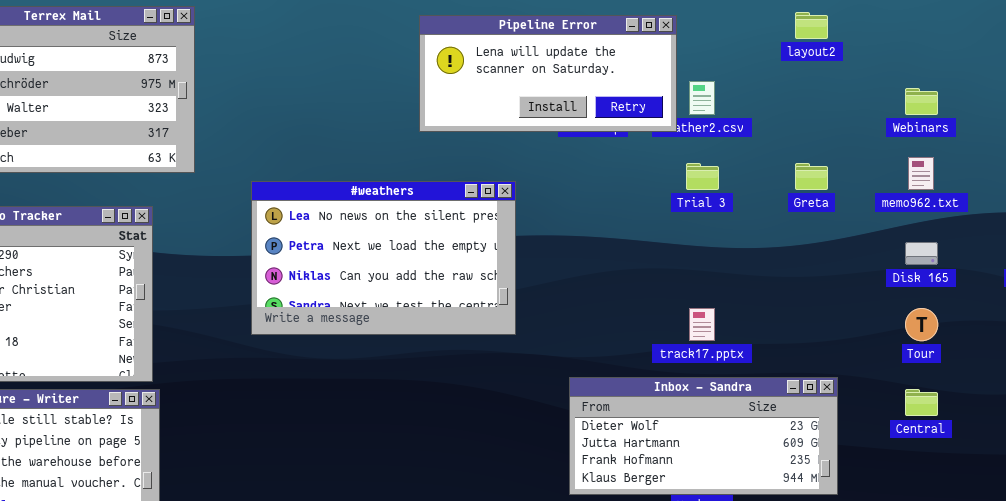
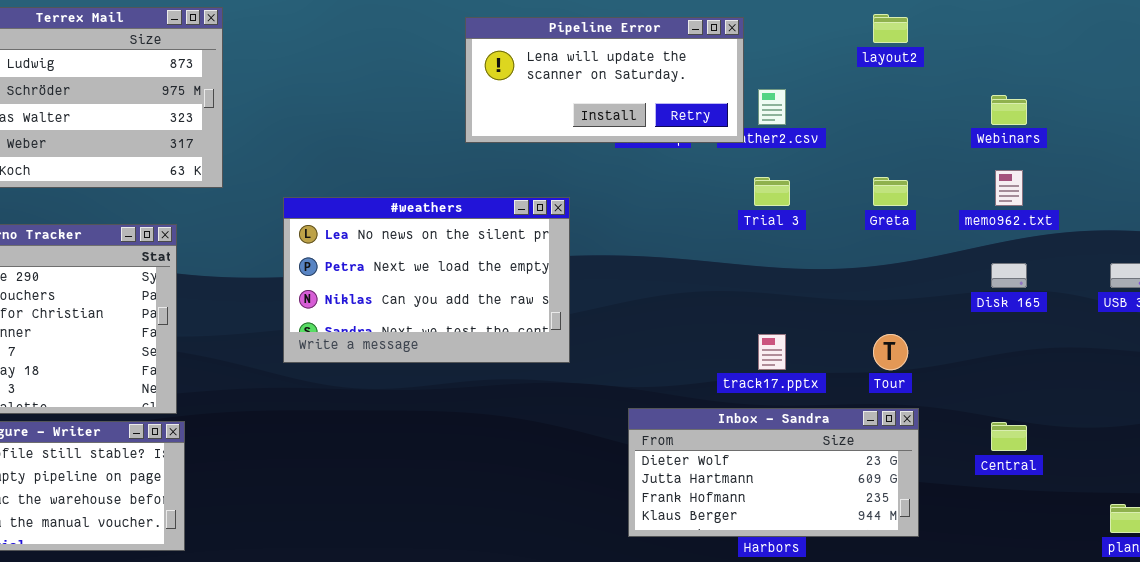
Tour: [905,308,938,341] -> [873,334,908,370], moved

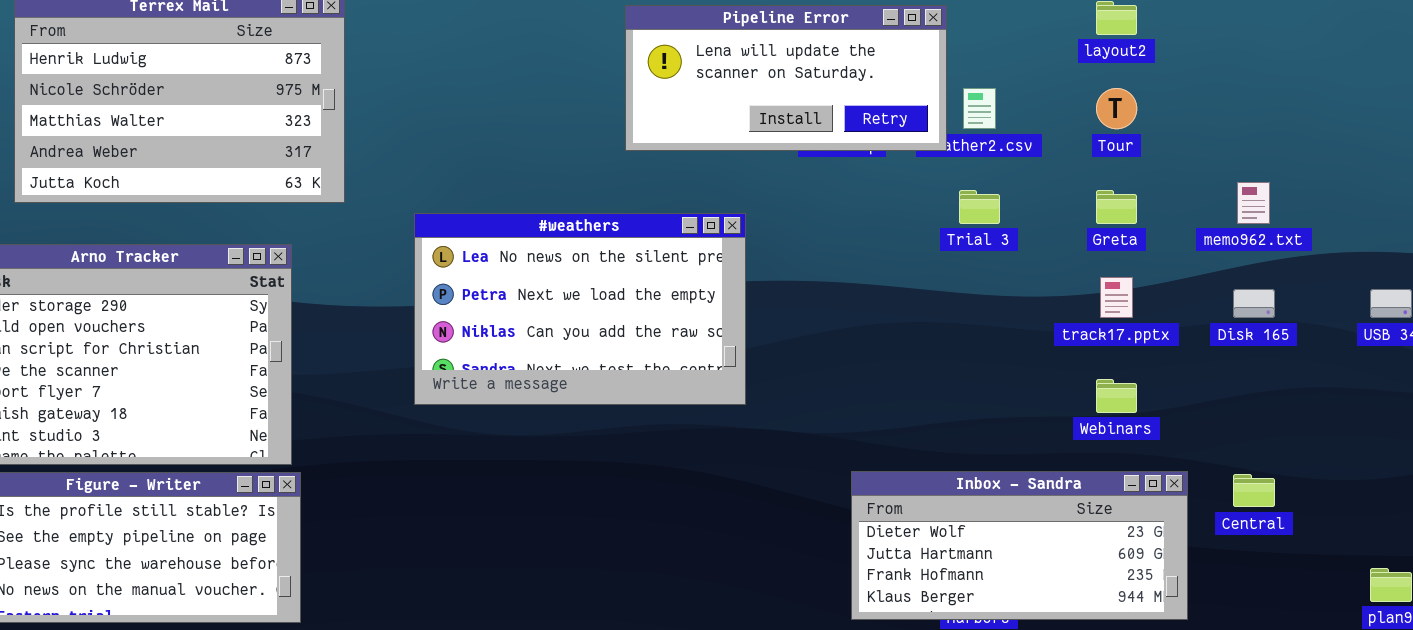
Webinars: [991,95,1027,125] -> [1096,379,1137,413], moved
track17.pptx: [758,334,786,370] -> [1100,277,1133,318], moved
Tour: [873,334,908,370] -> [1096,88,1137,129], moved
Inbox - Sandra: [628,408,919,537] -> [851,471,1188,620], moved

